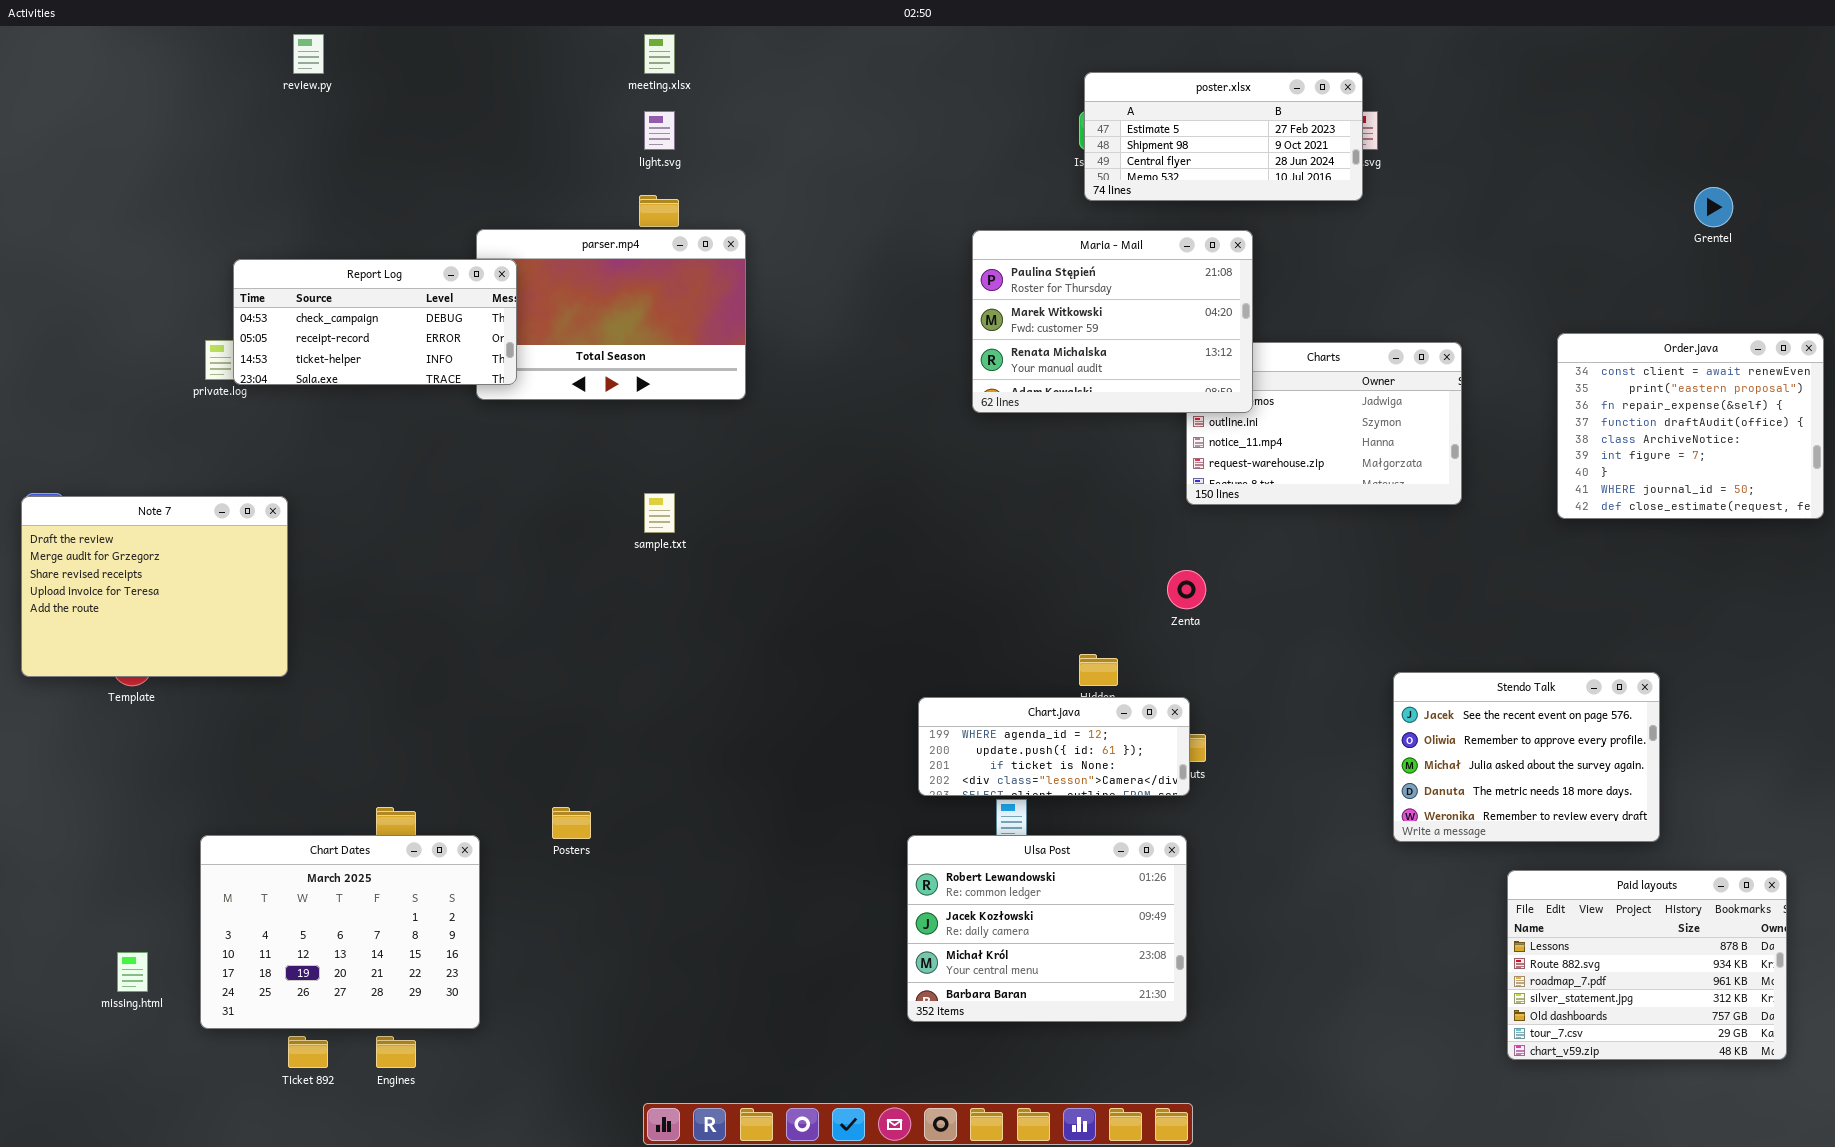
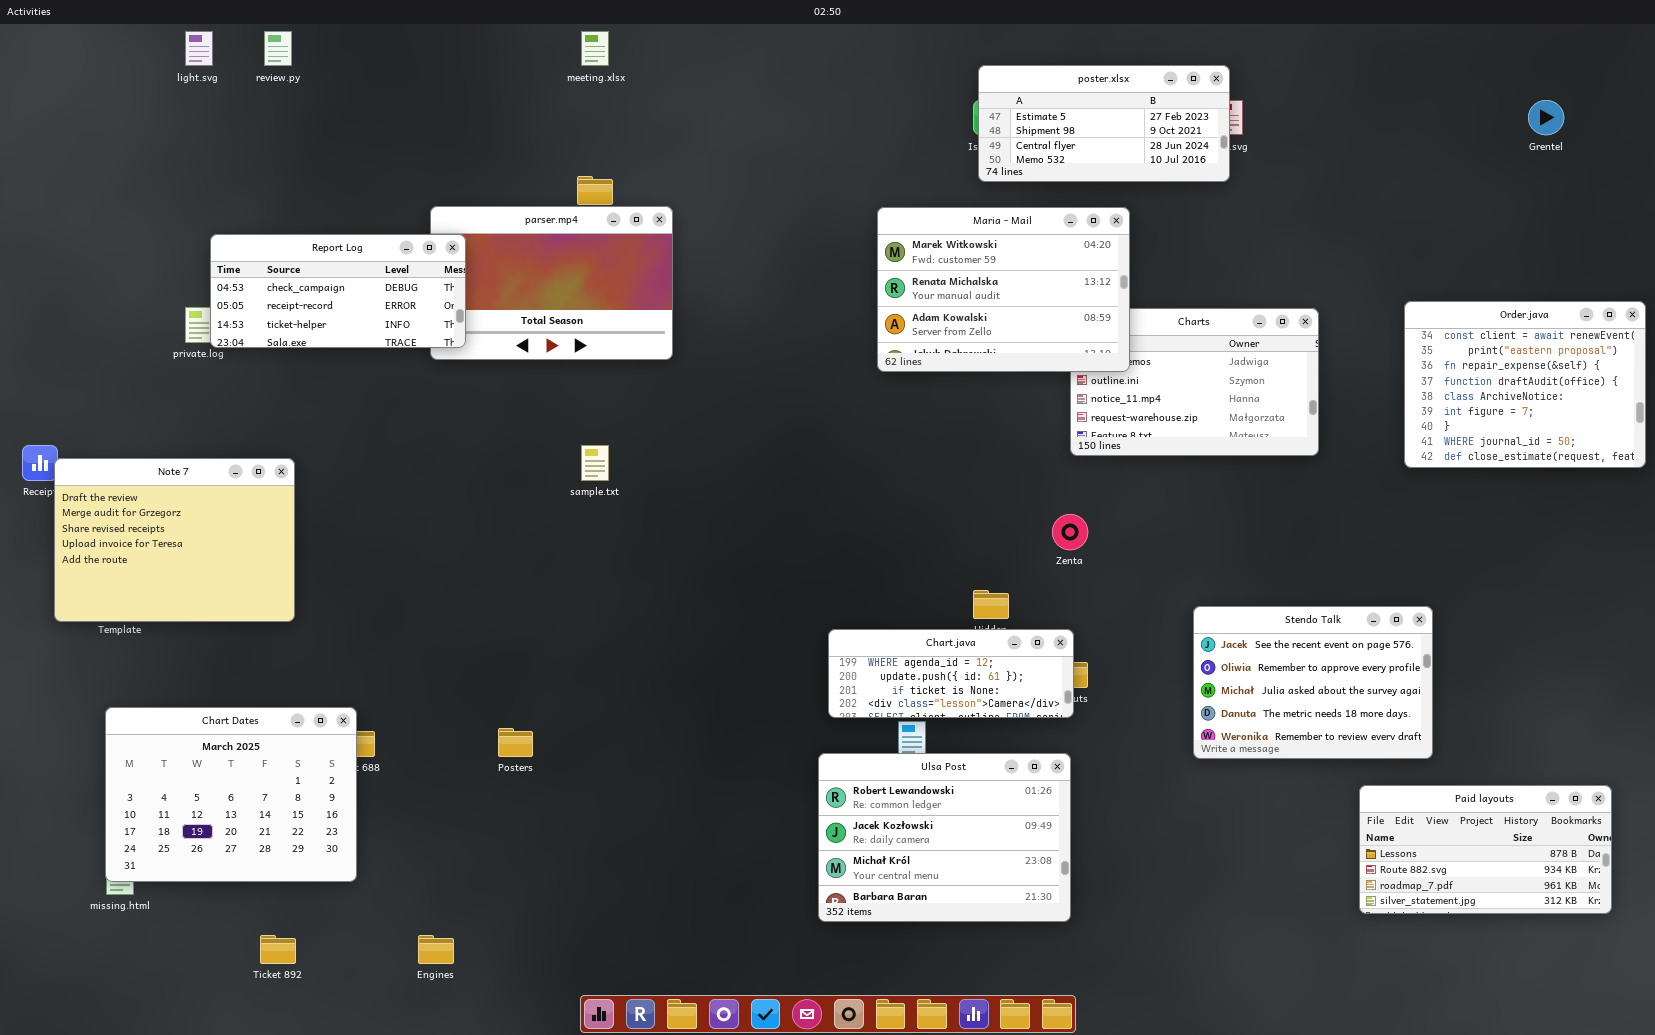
light.svg: [644,111,675,150] -> [185,31,213,66], moved
Grentel: [1694,187,1733,227] -> [1528,100,1564,135], moved
Maria - Mail: [972,230,1253,413] -> [877,207,1130,372], scrolled down 1 row
Note 7: [21,496,288,677] -> [54,458,295,622], moved
Stendo Talk: [1393,672,1660,842] -> [1193,606,1433,759], moved
Chart Dates: [200,835,480,1029] -> [105,707,357,882], moved
Paid layouts: [1507,870,1787,1060] -> [1359,785,1612,914], resized
Engines: [376,1036,416,1068] -> [418,935,454,964], moved

